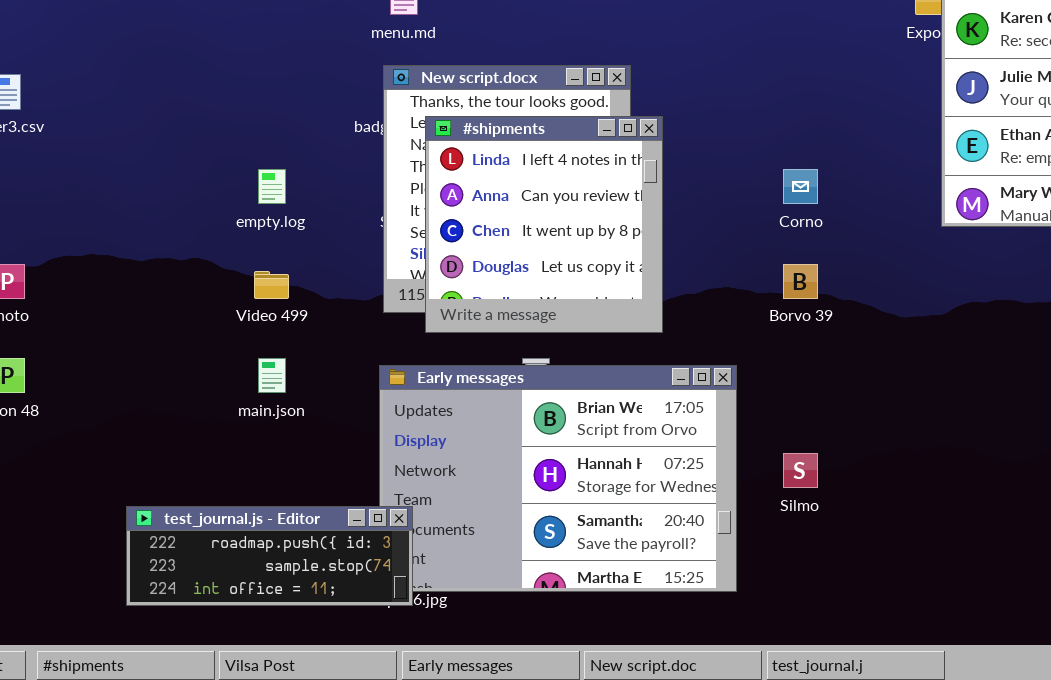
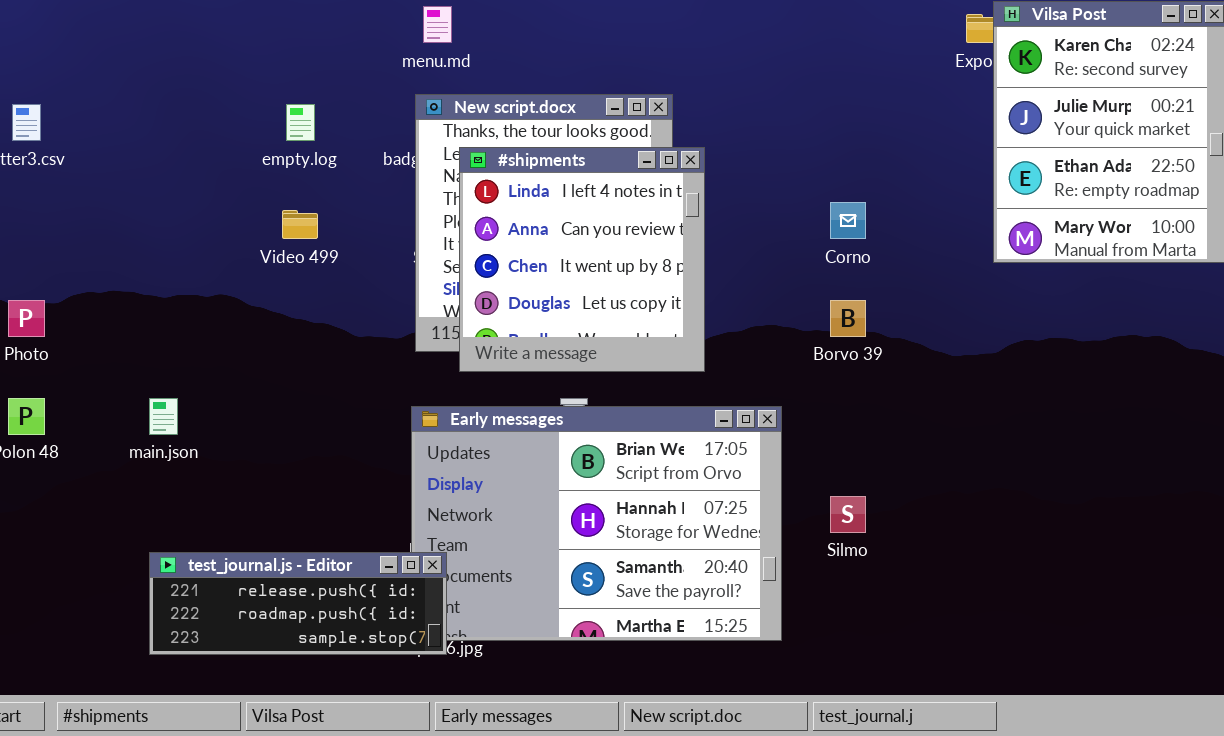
empty.log: [258,169,286,204] -> [286,104,315,141], moved
Video 499: [254,271,289,299] -> [282,210,318,239], moved
main.json: [258,358,286,393] -> [149,398,178,435], moved
test_journal.js - Editor: [126,506,413,606] -> [149,552,447,655], scrolled up 1 row

